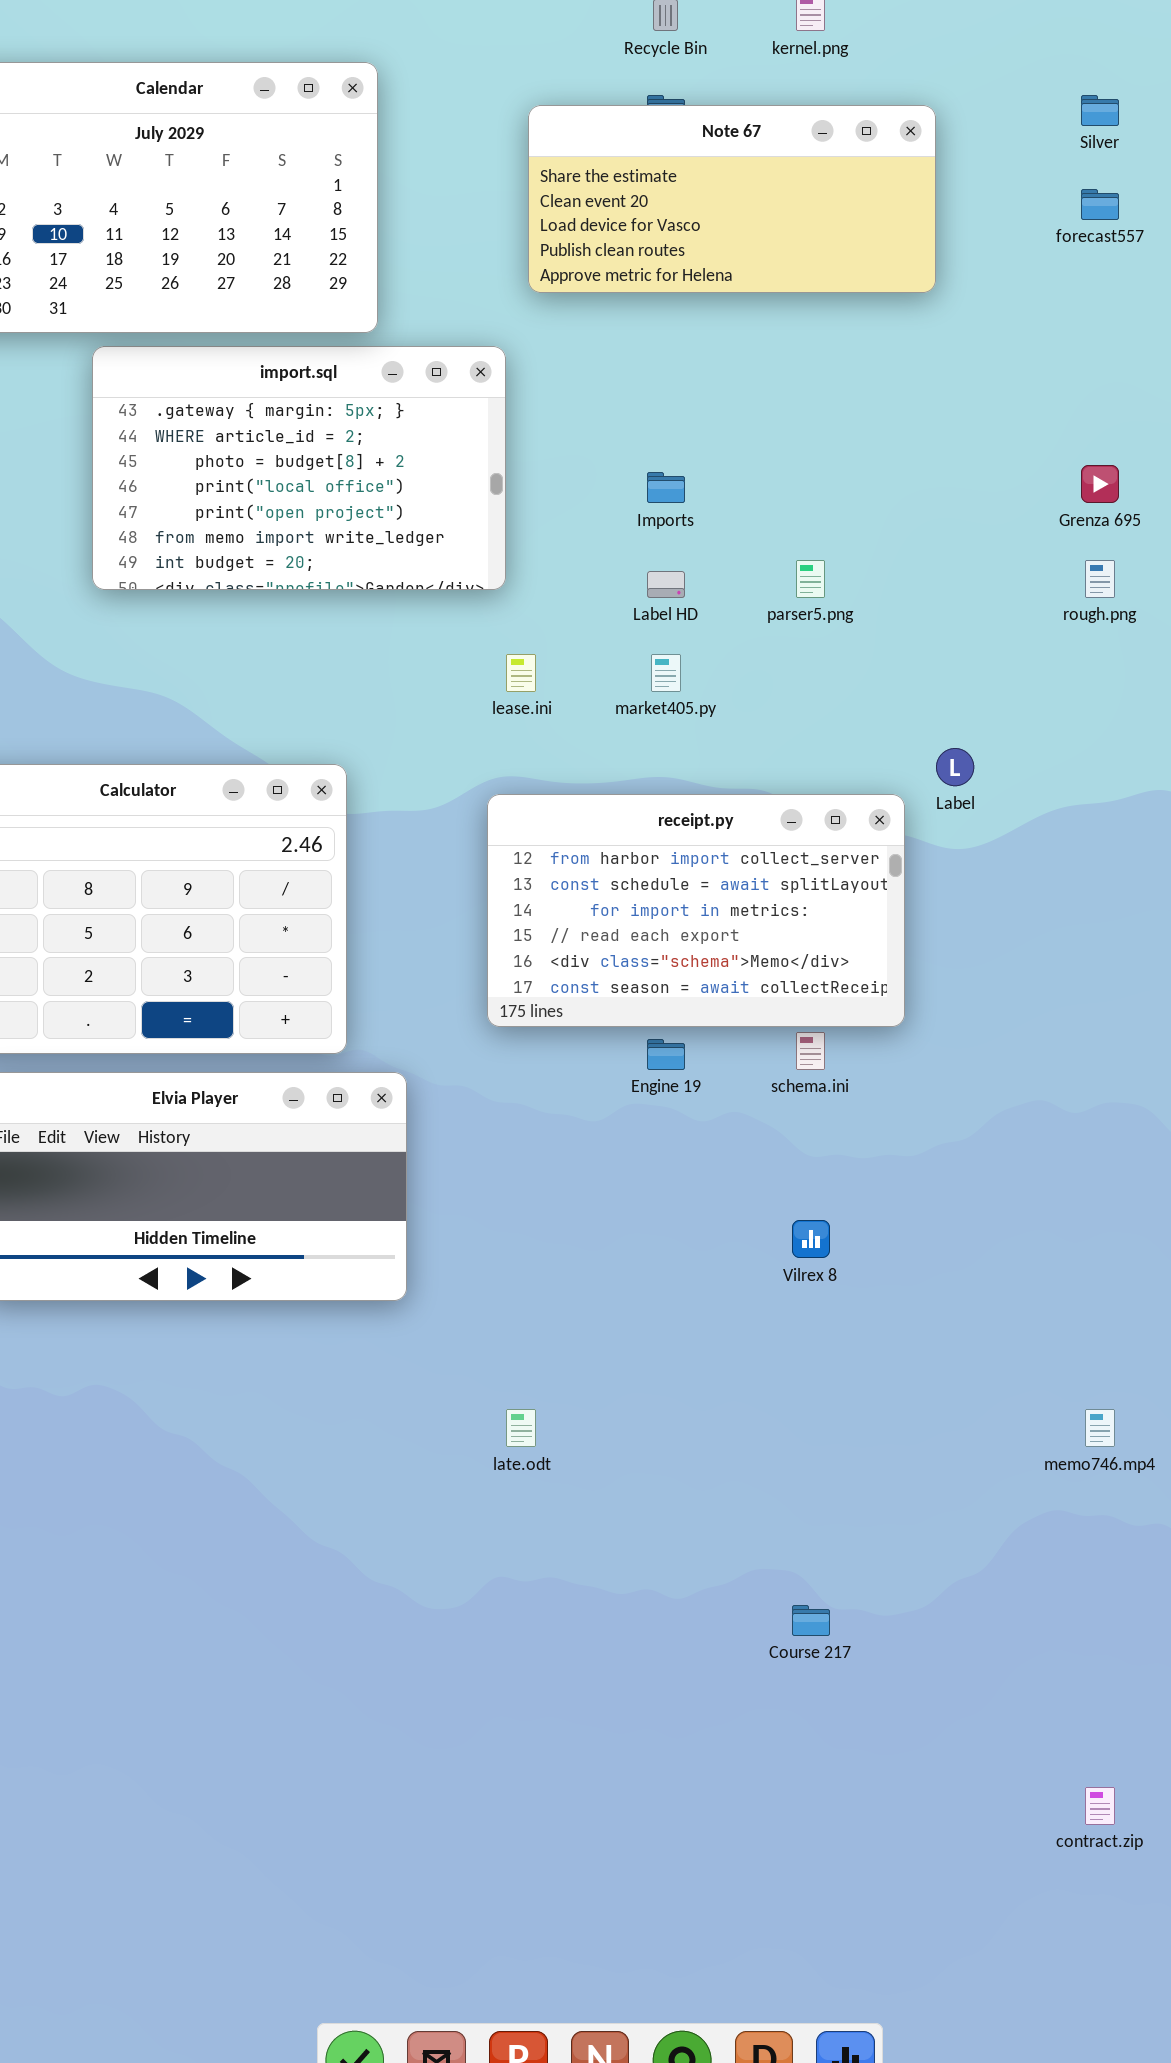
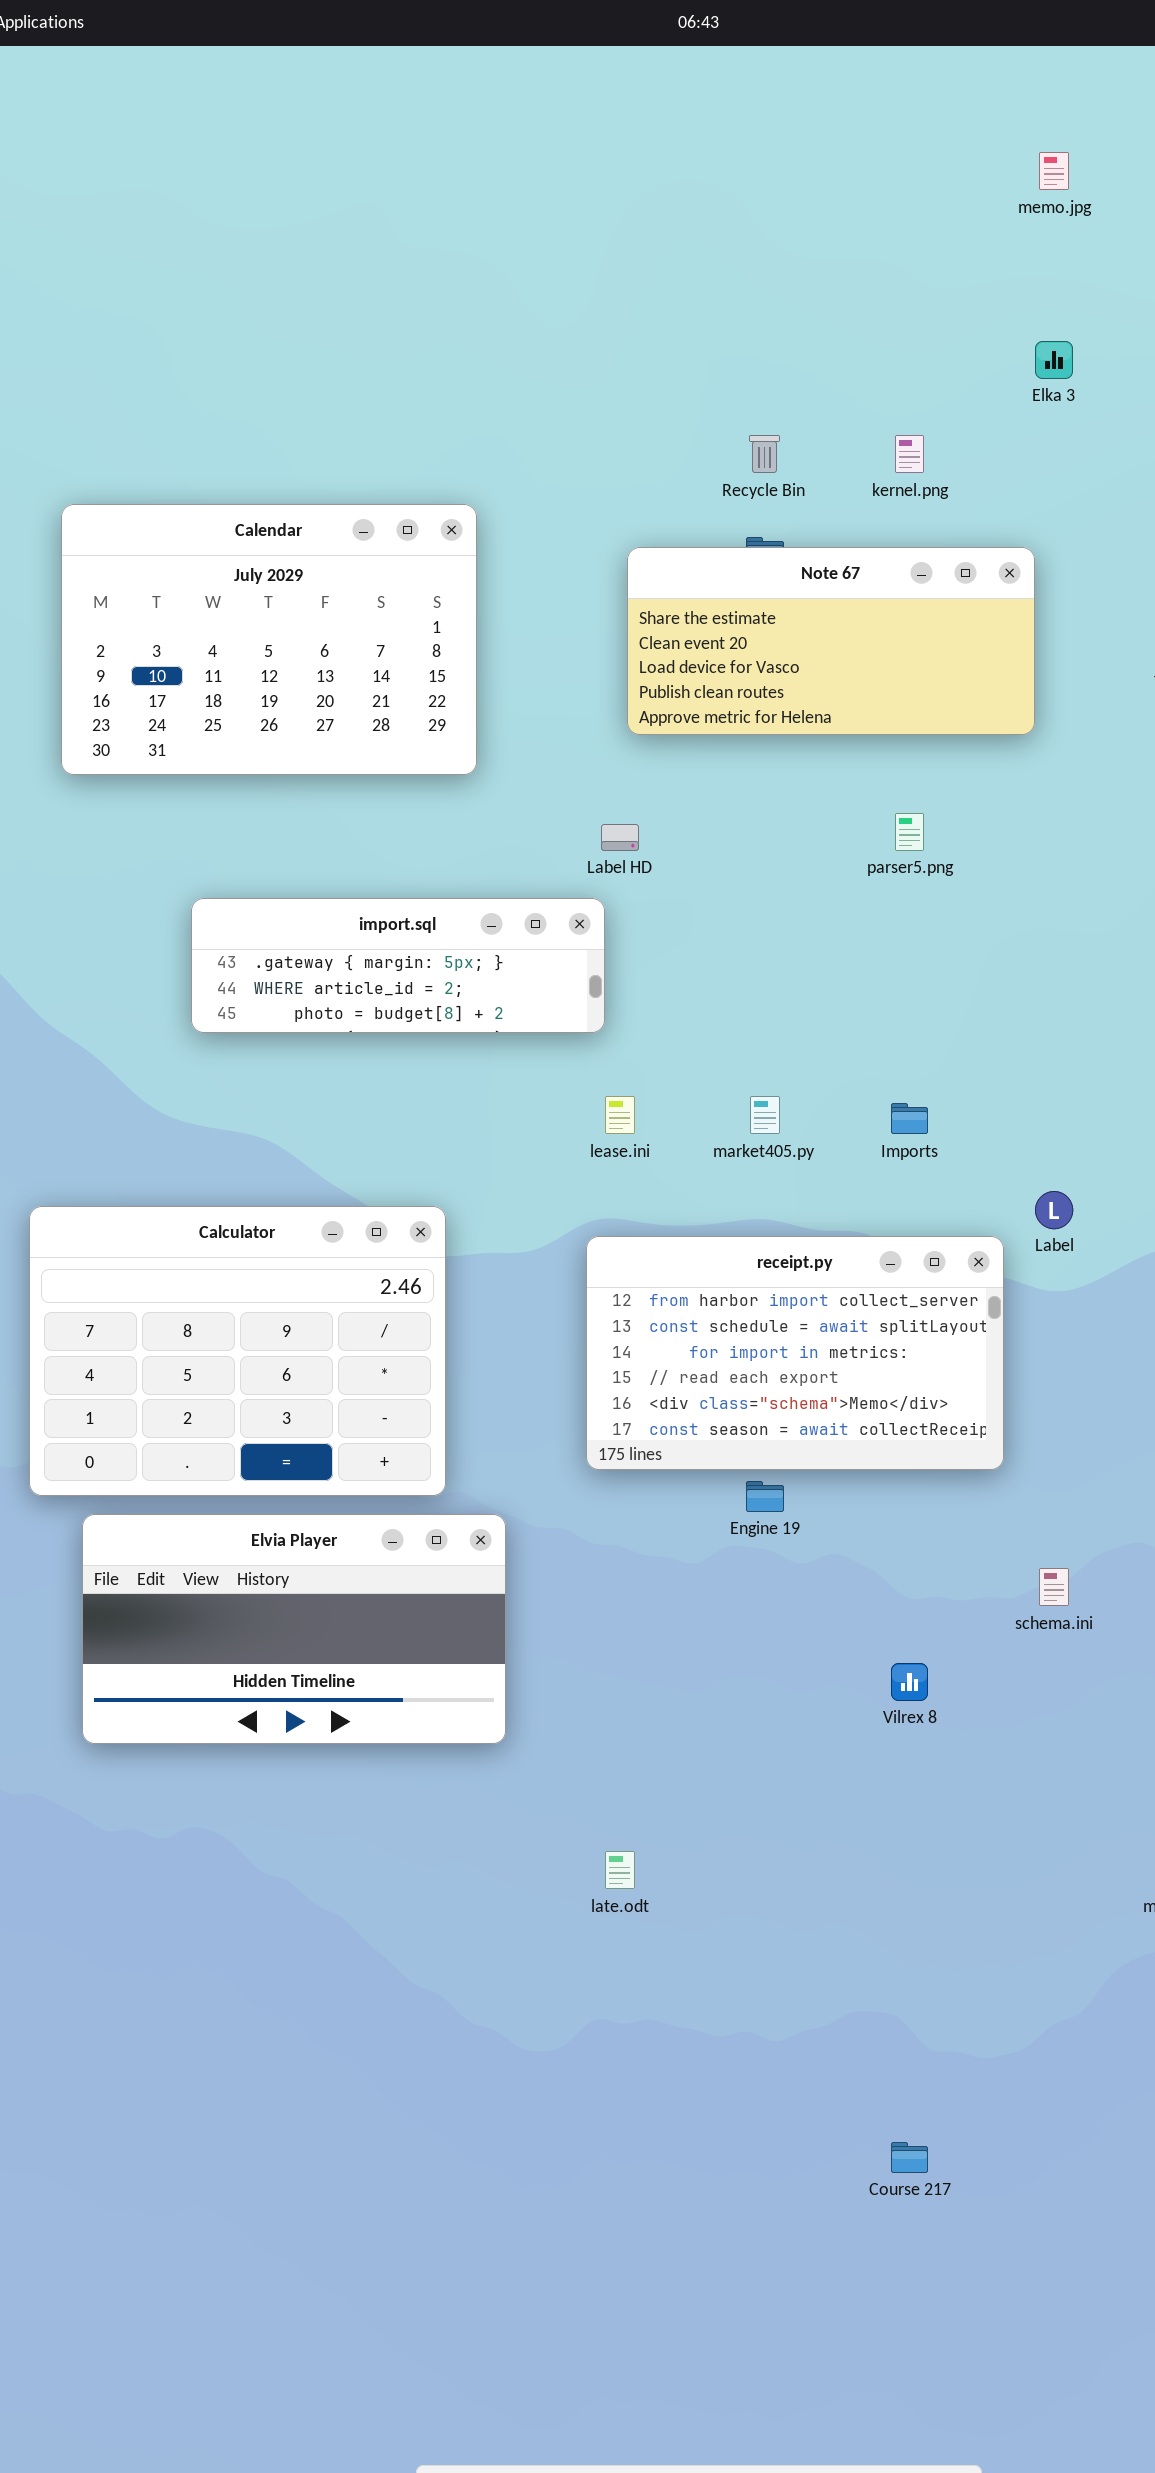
import.sql: [92,346,506,590] -> [191,898,605,1033], resized
Imports: [647,472,685,503] -> [891,1103,928,1134], moved
parser5.png: [796,560,825,598] -> [895,813,924,851], moved
Label HD: [647,571,685,598] -> [601,824,639,851], moved
schema.ini: [796,1032,825,1070] -> [1039,1568,1069,1606], moved
Course 217: [792,1605,830,1636] -> [891,2142,928,2173], moved

